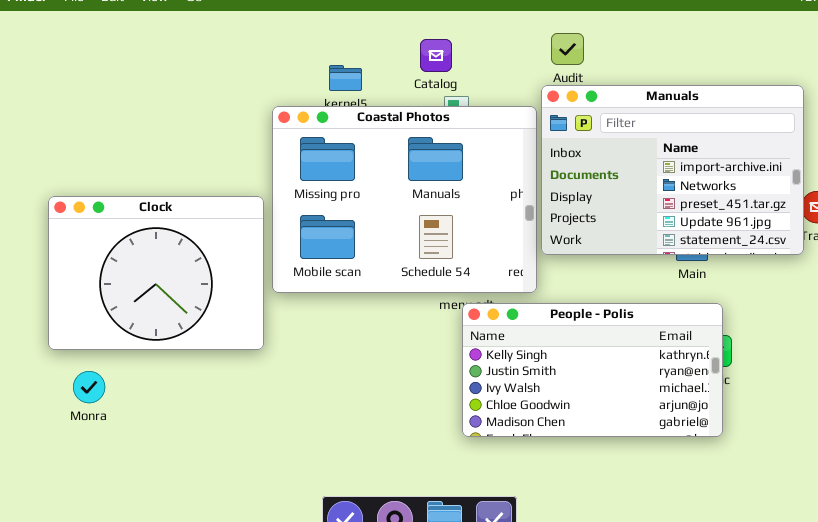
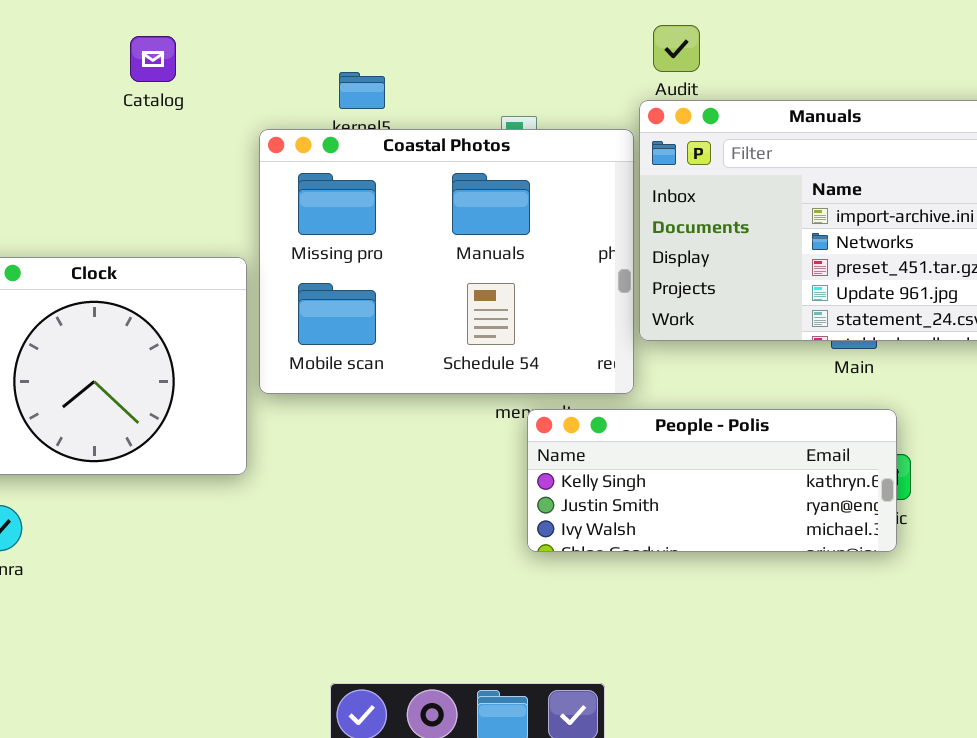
Catalog: [420,39,452,72] -> [130,36,176,82], moved
People - Polis: [462,303,723,437] -> [527,409,897,552], resized

